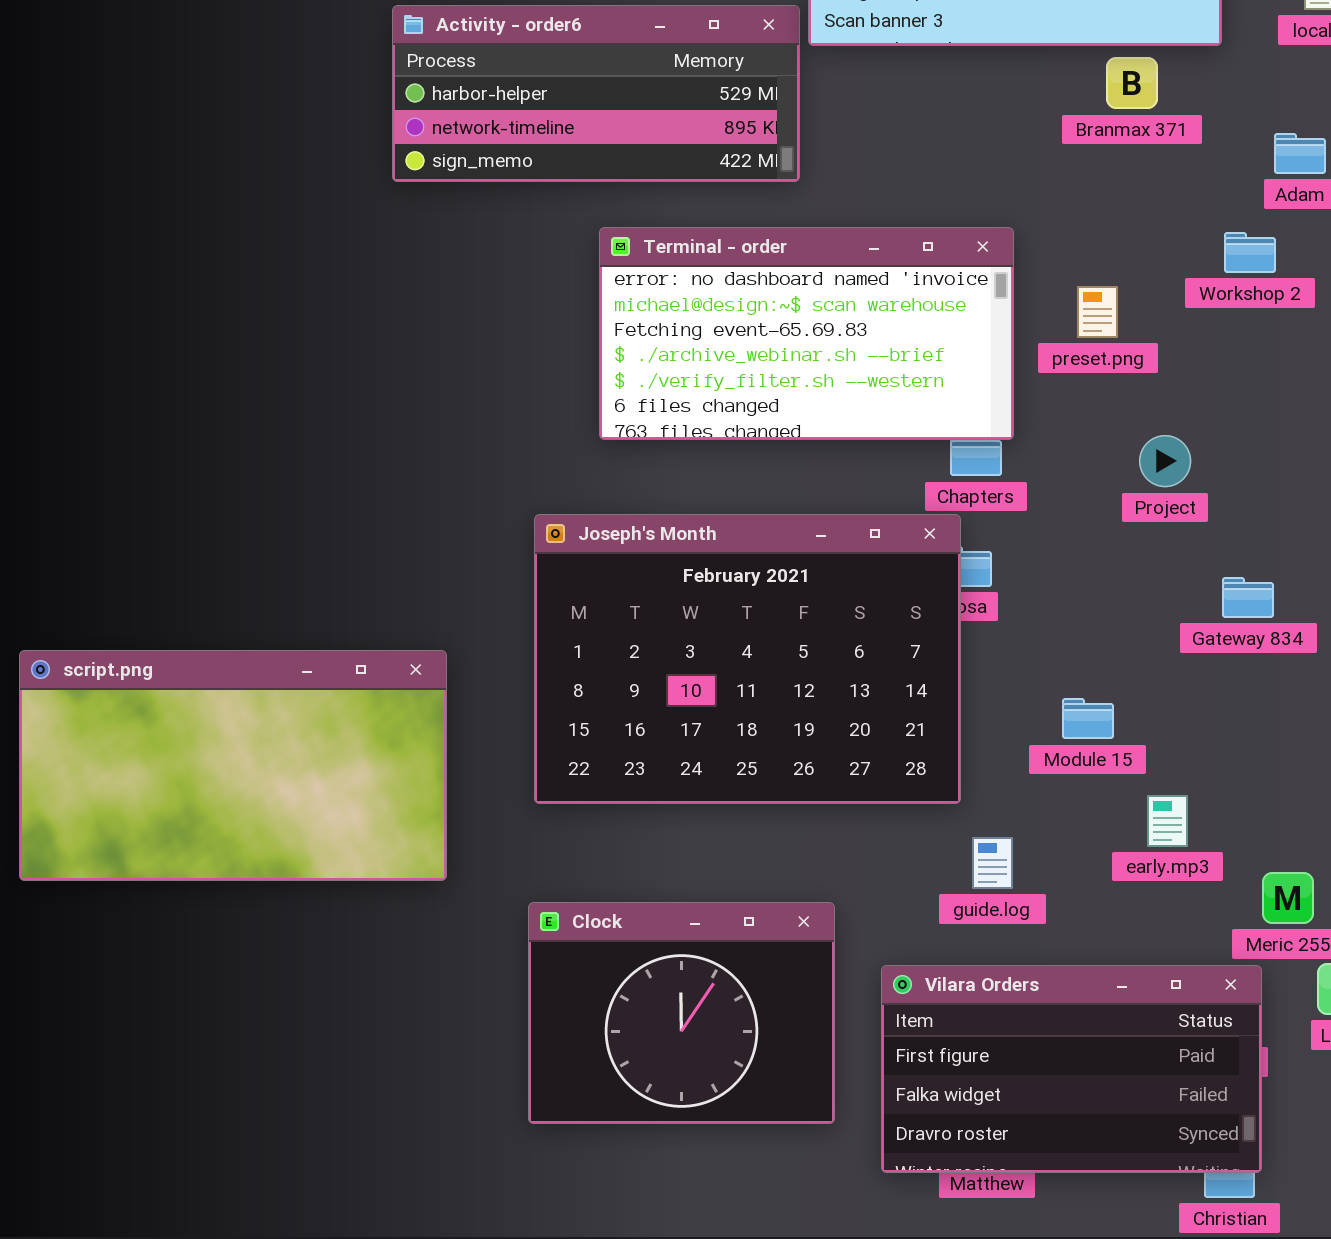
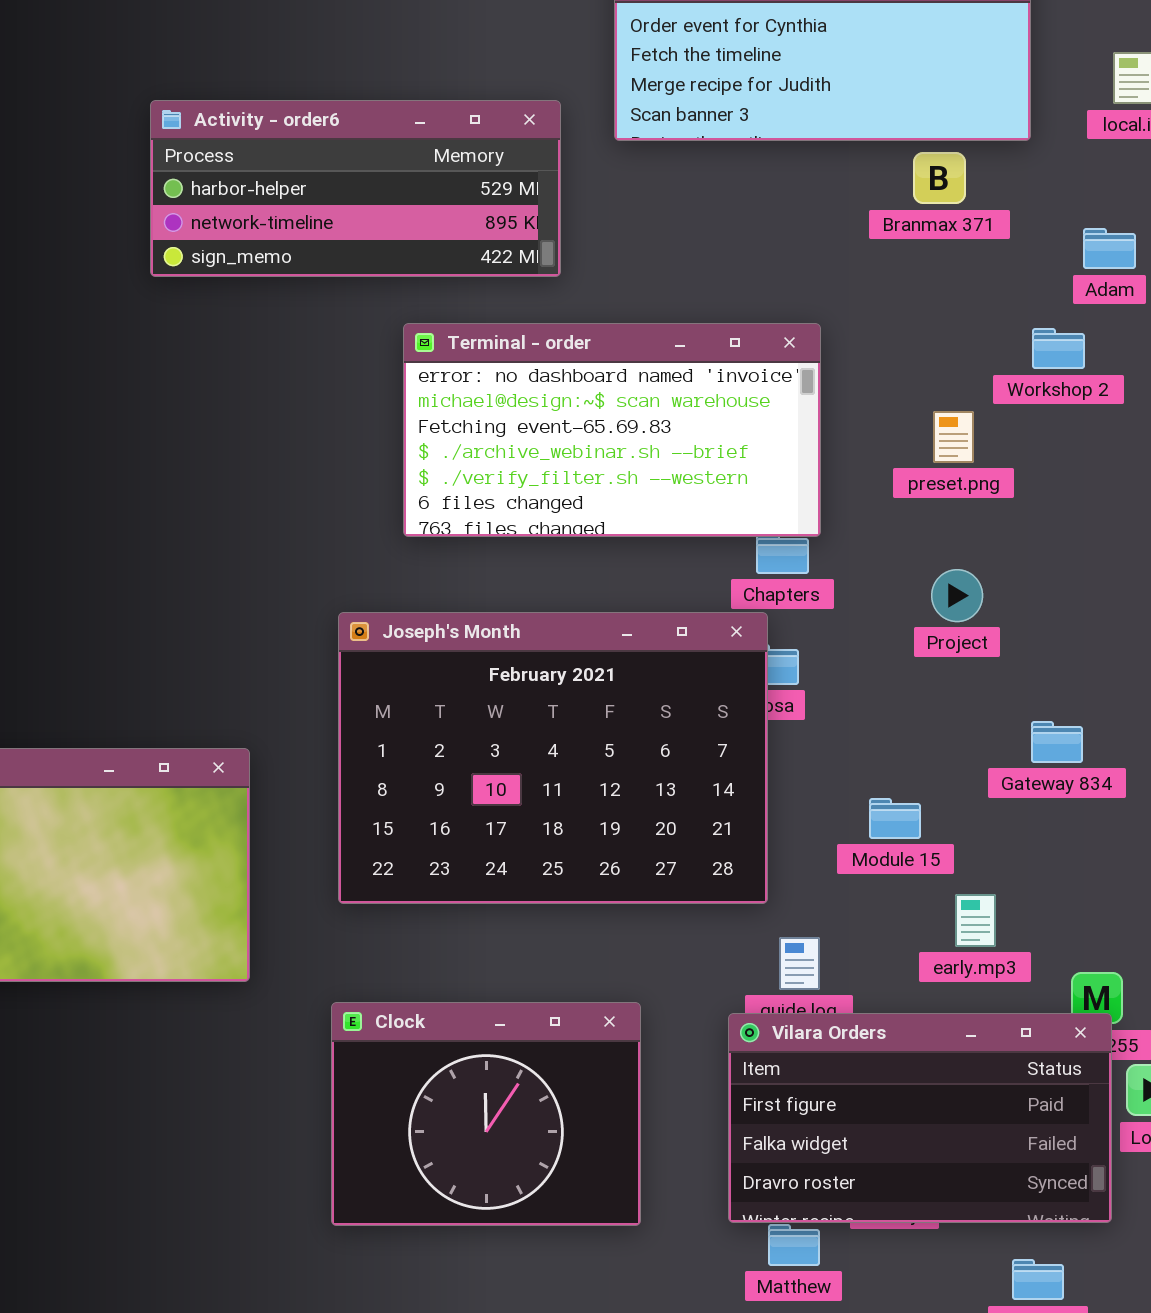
Activity - order6: [392,5,800,182] -> [150,100,561,277], moved
preset.png: [1077,286,1118,338] -> [933,411,974,463], moved
Project: [1139,435,1191,487] -> [931,569,983,622], moved
Gateway 834: [1222,577,1274,618] -> [1031,721,1083,763], moved
Vilara Orders: [881,965,1262,1173] -> [728,1013,1112,1223], moved

